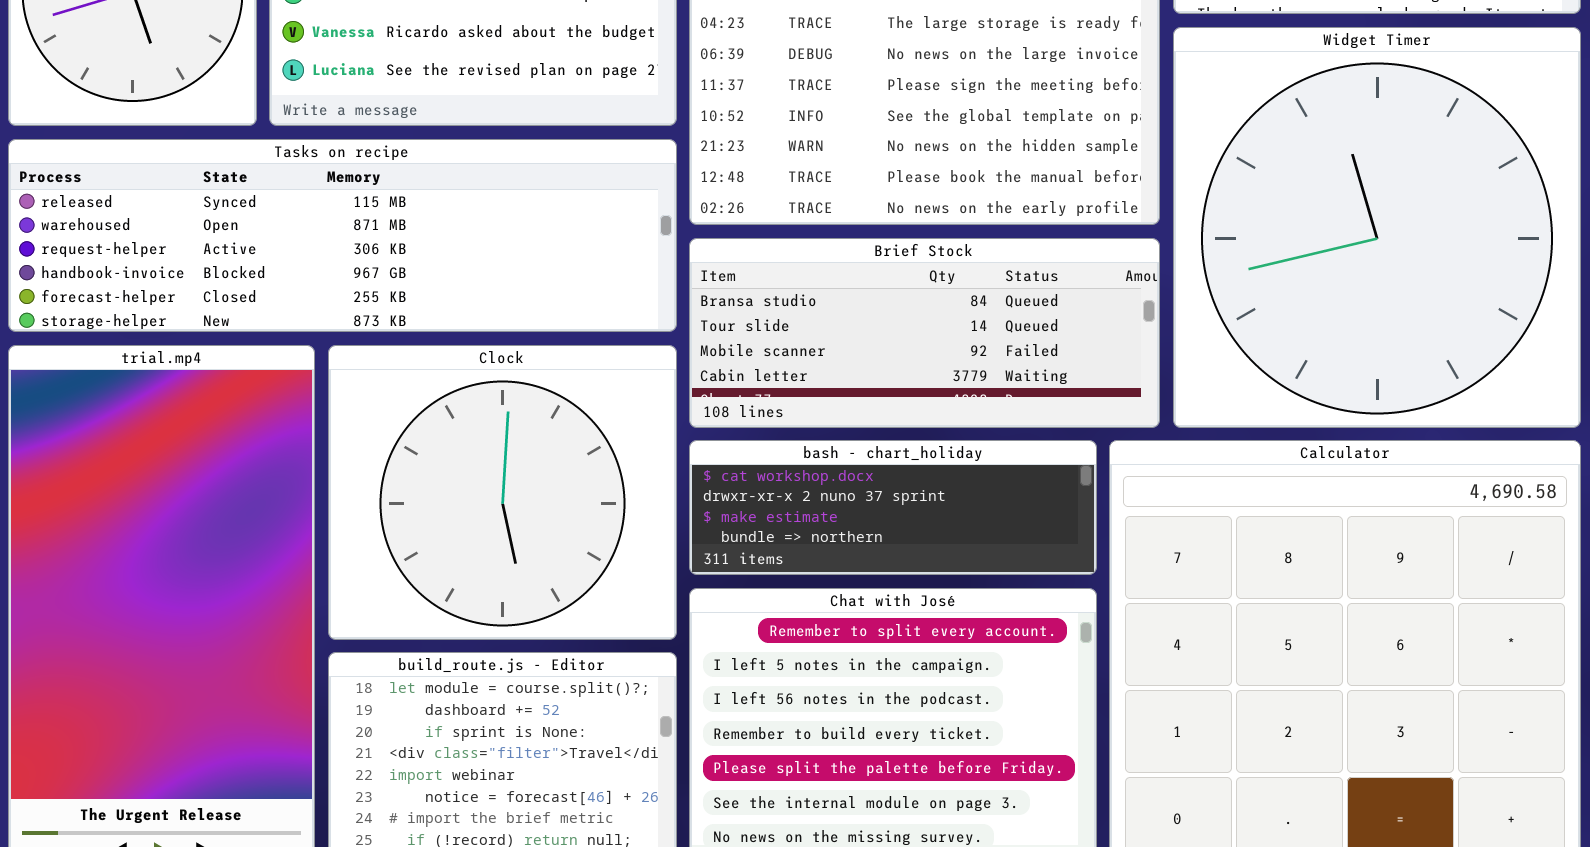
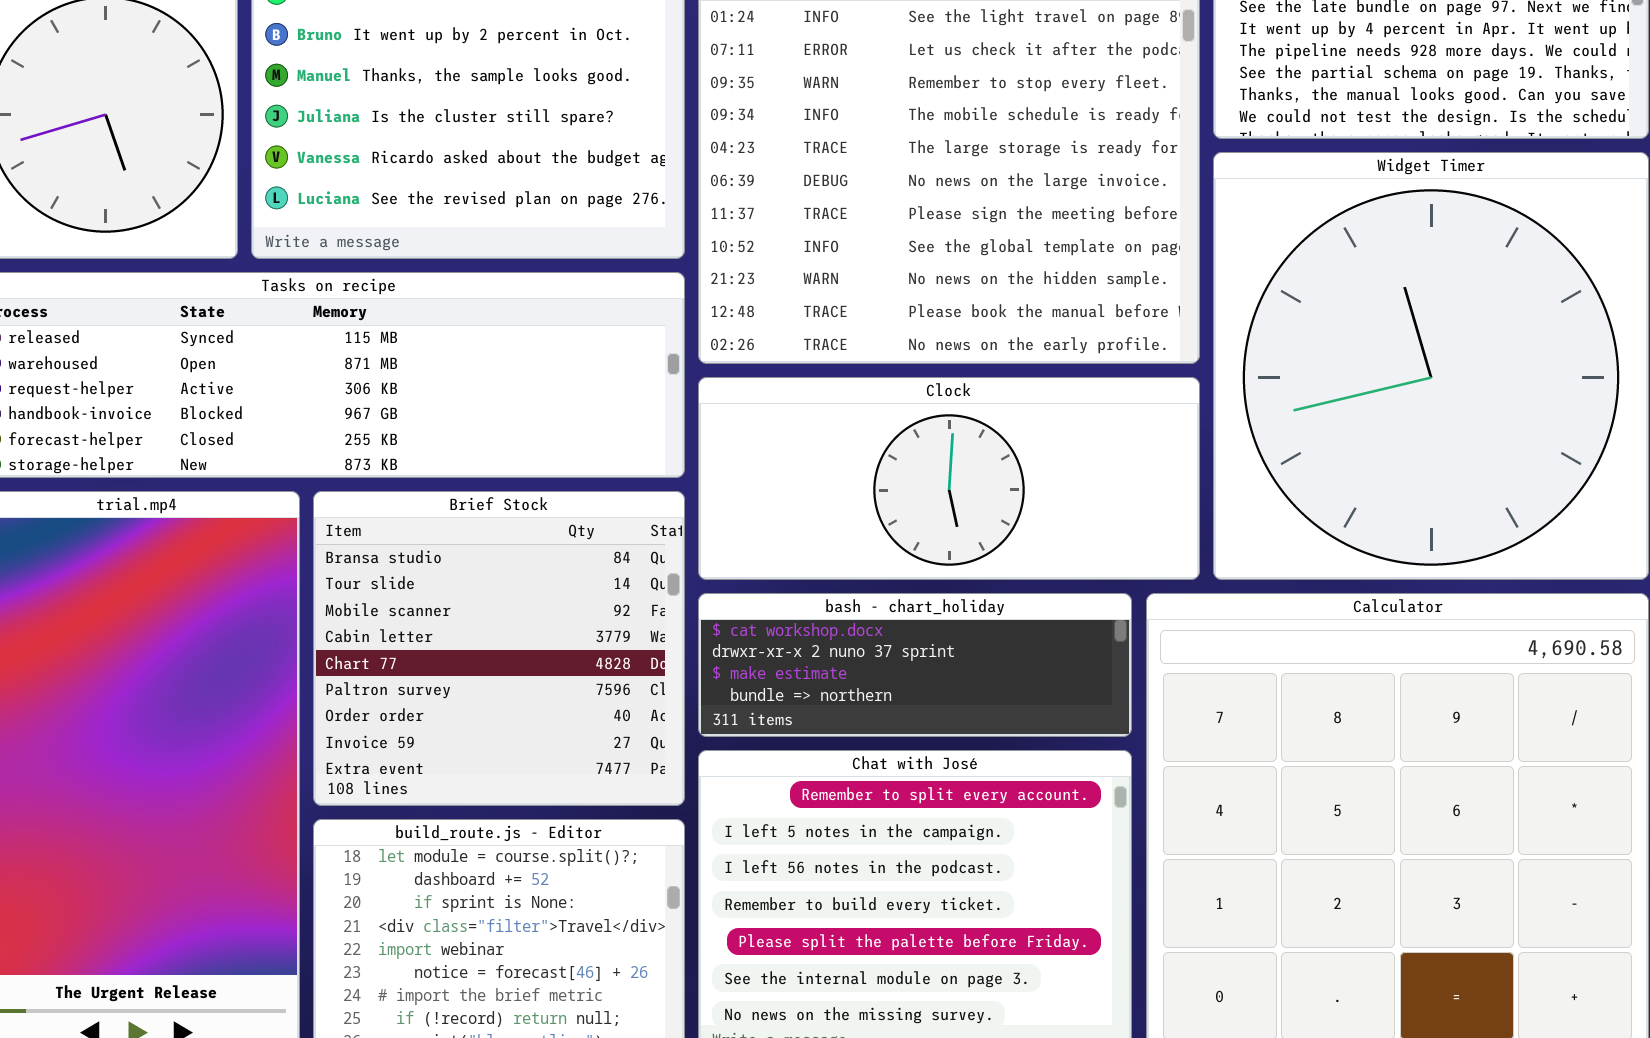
Brief Stock: [689,238,1160,428] -> [313,491,685,806], moved, resized
Clock: [328,345,677,640] -> [698,377,1200,580], moved, resized

